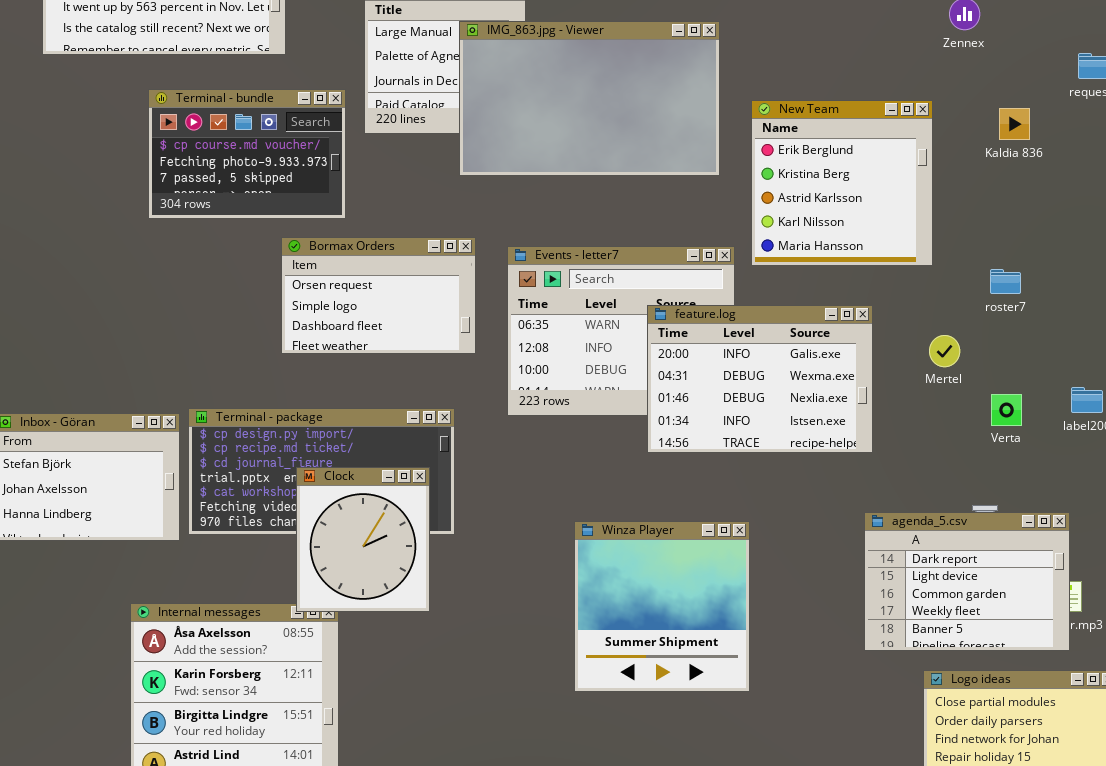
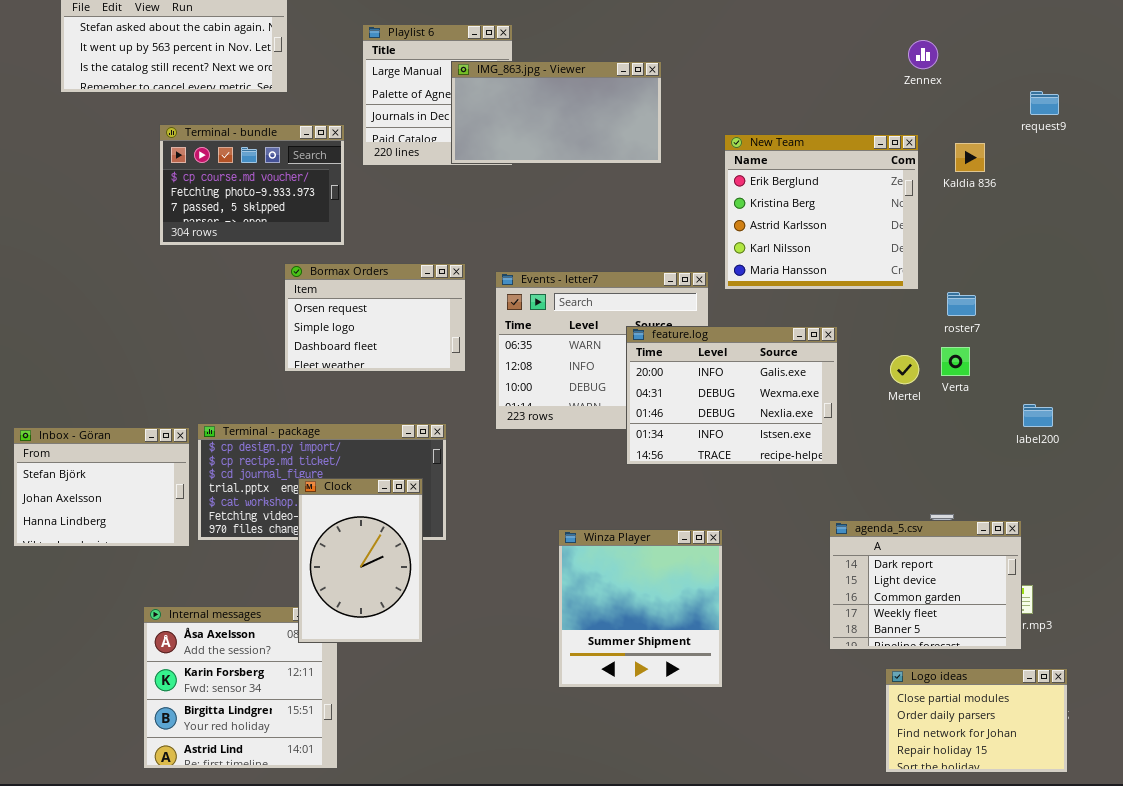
IMG_863.jpg - Viewer: [459,21,720,176] -> [451,61,662,164], resized
New Team: [751,100,933,266] -> [724,134,919,290], resized
Verta: [991,394,1022,426] -> [941,347,970,376], moved
Clock: [296,467,430,612] -> [298,478,423,643], resized

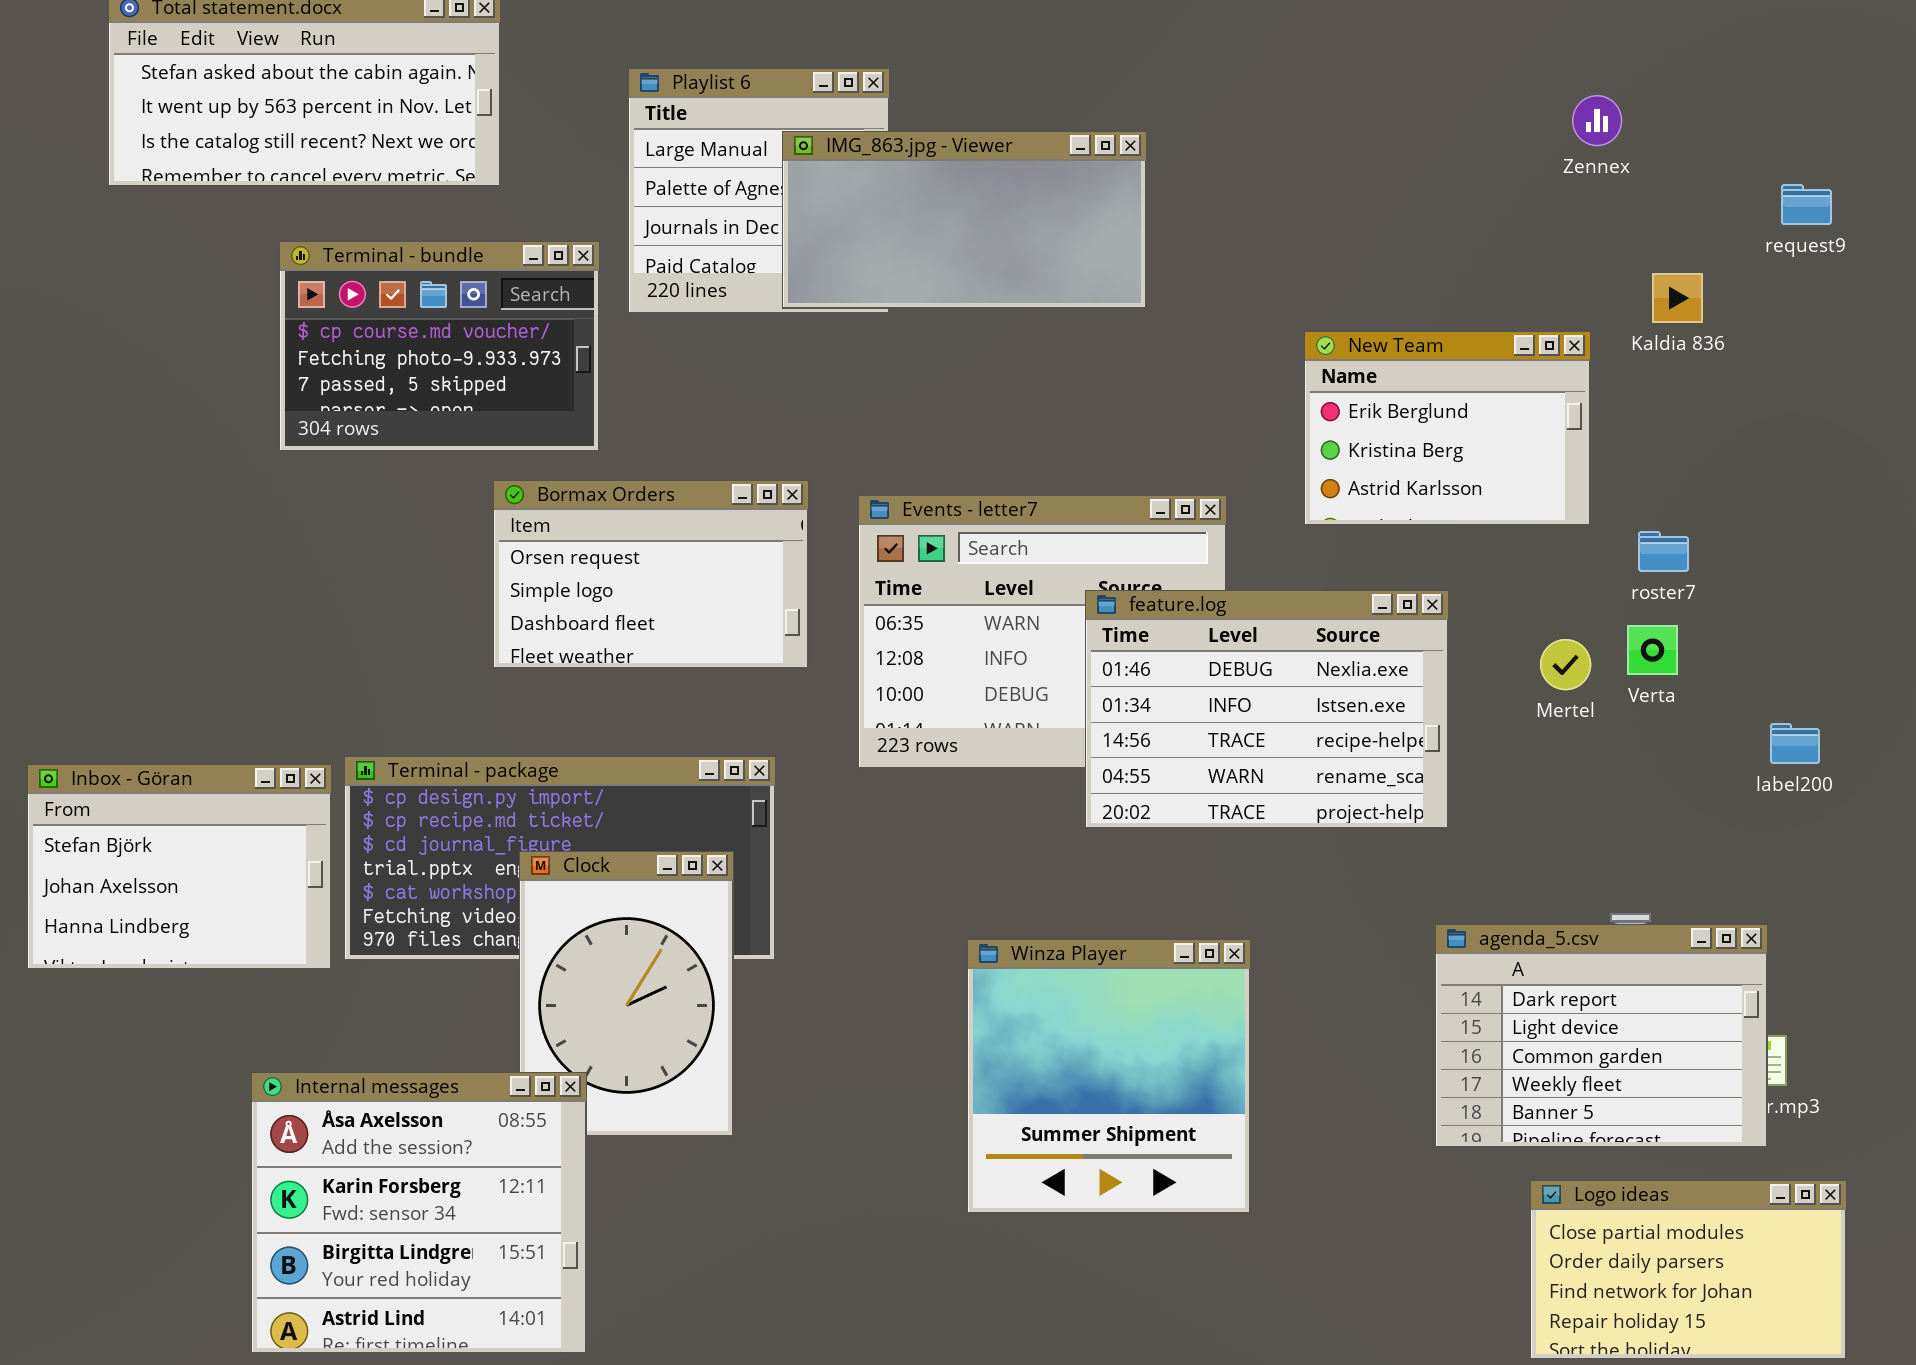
New Team: [724,134,919,290] -> [1304,331,1591,526], resized
feature.log: [626,326,838,465] -> [1085,590,1449,829], scrolled down 2 rows
Internal messages: [143,606,338,769] -> [251,1072,587,1354], raised

